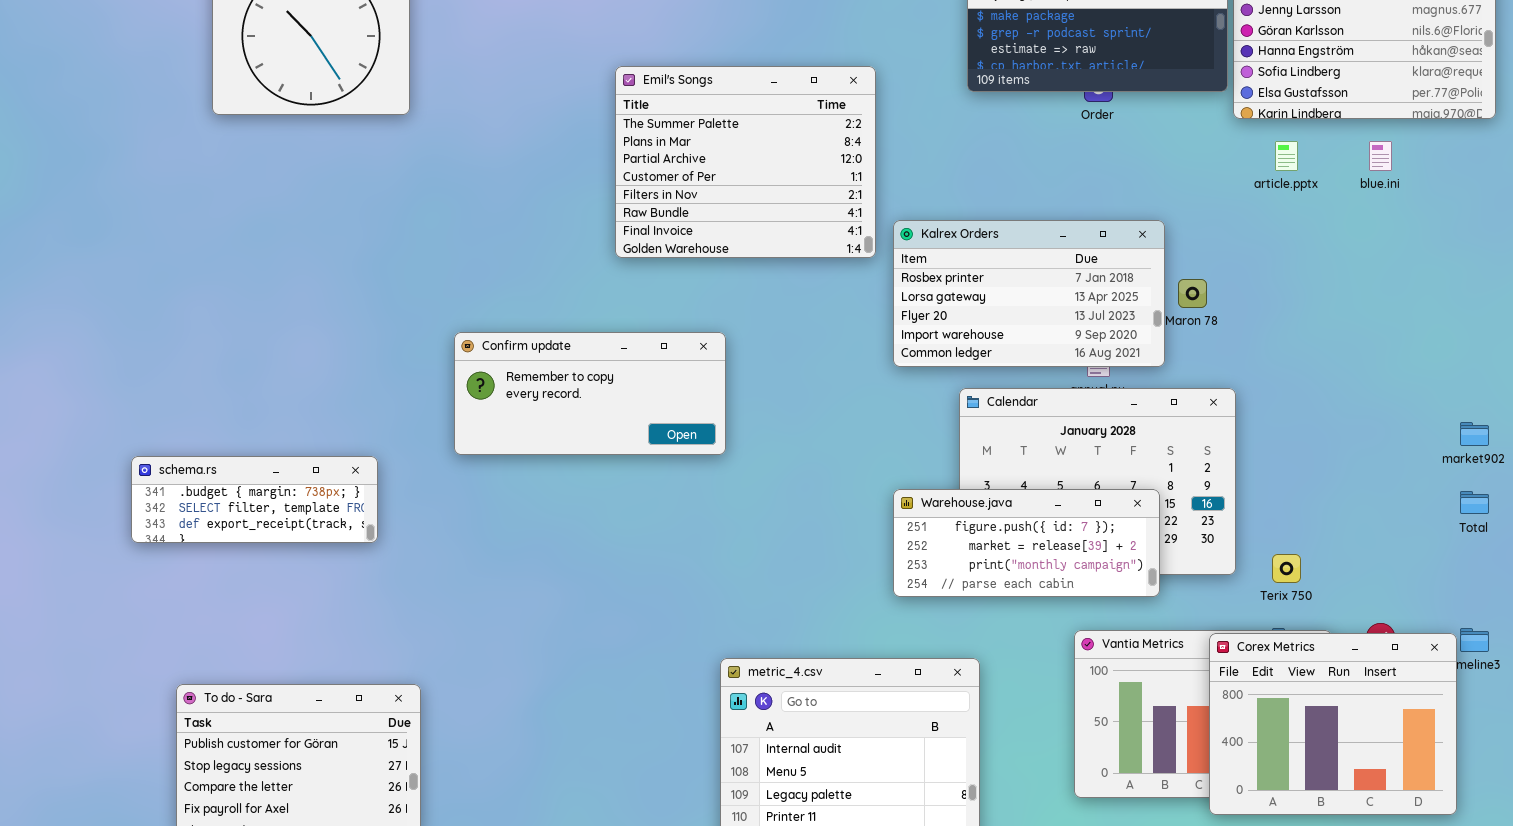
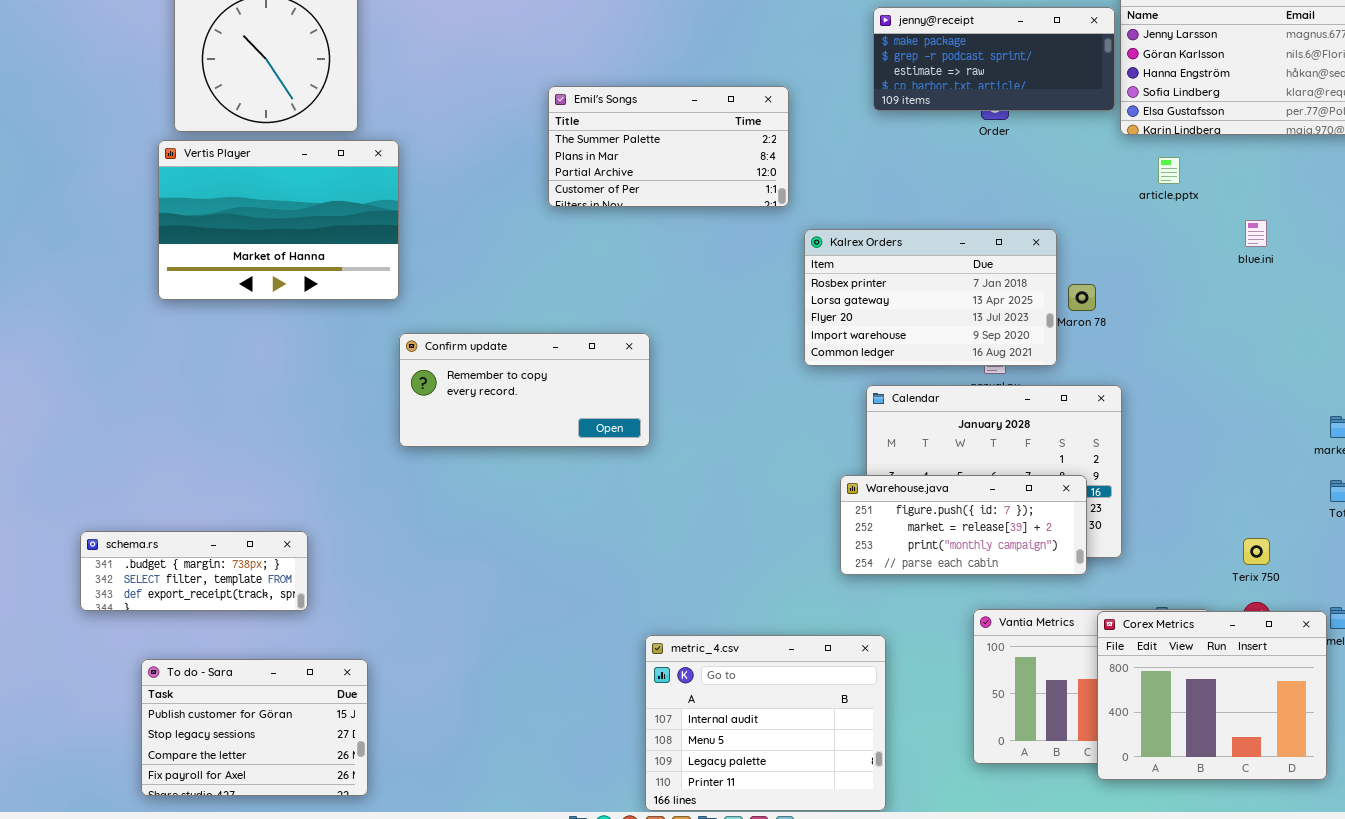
Emil's Songs: [615,66,876,258] -> [548,86,789,207], resized
Vertis Player: none -> [158,140,399,300], opened
blue.ini: [1369,141,1392,171] -> [1245,220,1267,247], moved
schema.rs: [131,456,378,543] -> [80,531,308,611], moved
Warehouse.java: [893,489,1160,597] -> [840,475,1087,575], moved
Terix 750: [1272,554,1301,583] -> [1243,538,1270,565], moved

